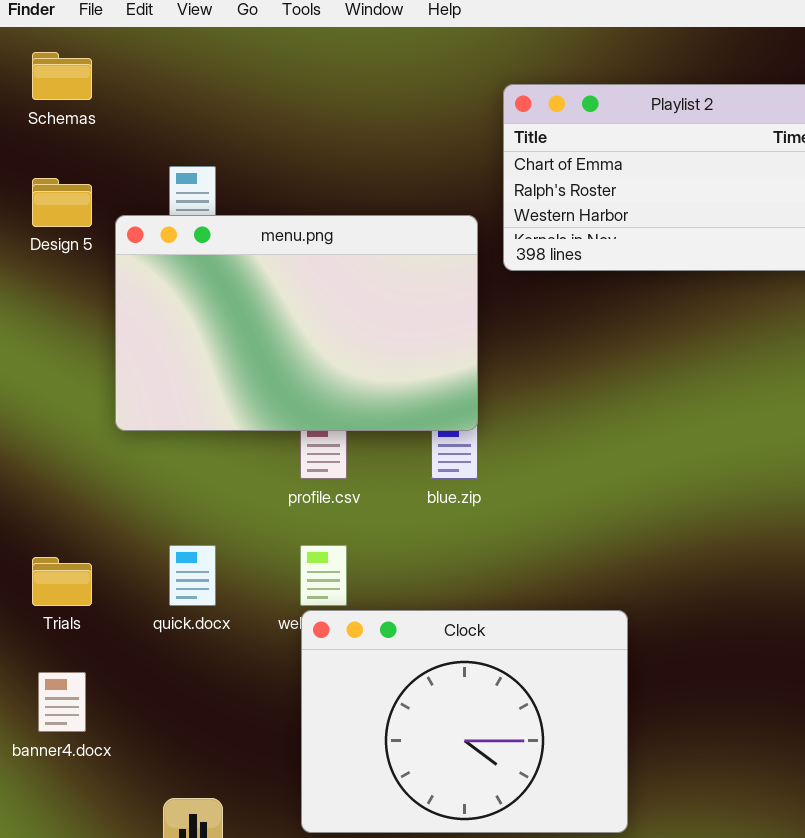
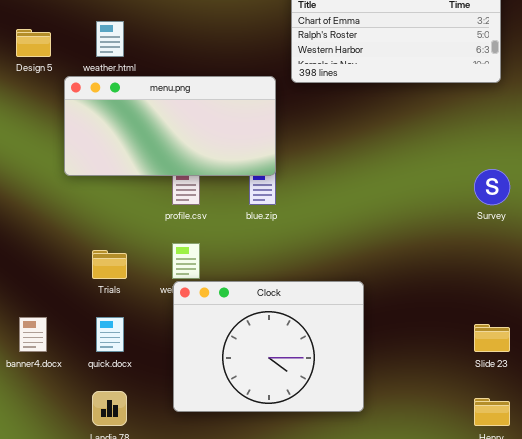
menu.png: [115,215,478,431] -> [64,76,276,176], resized
quick.docx: [169,545,216,606] -> [96,317,124,352], moved
Trials: [32,557,92,606] -> [92,250,127,279], moved

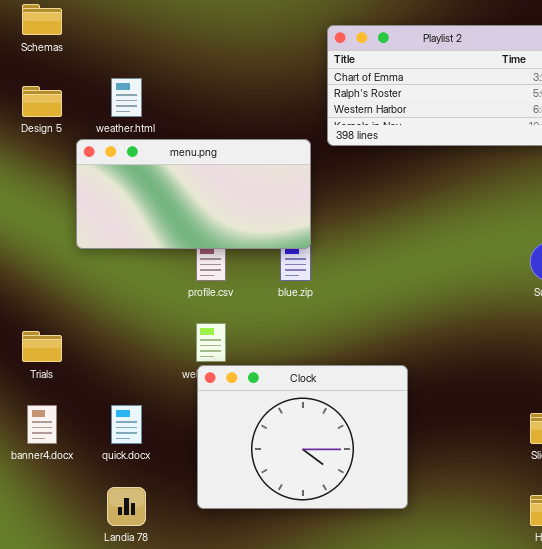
Trials: [92,250,127,279] -> [22,331,62,362], moved

